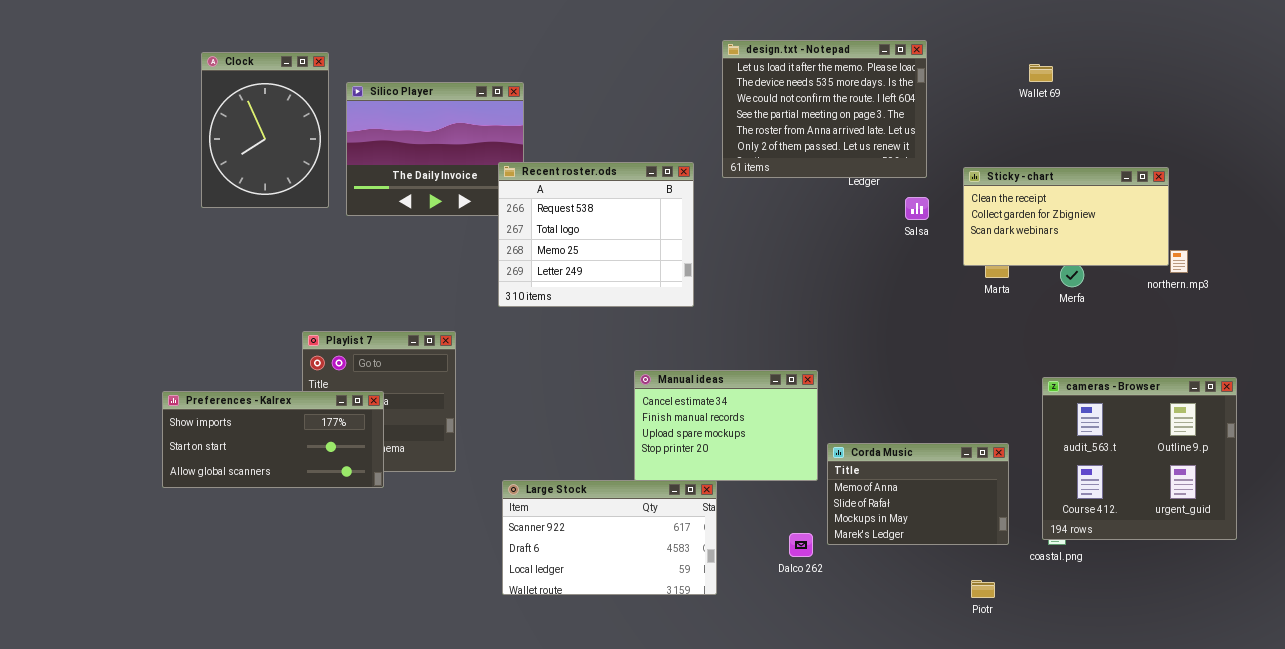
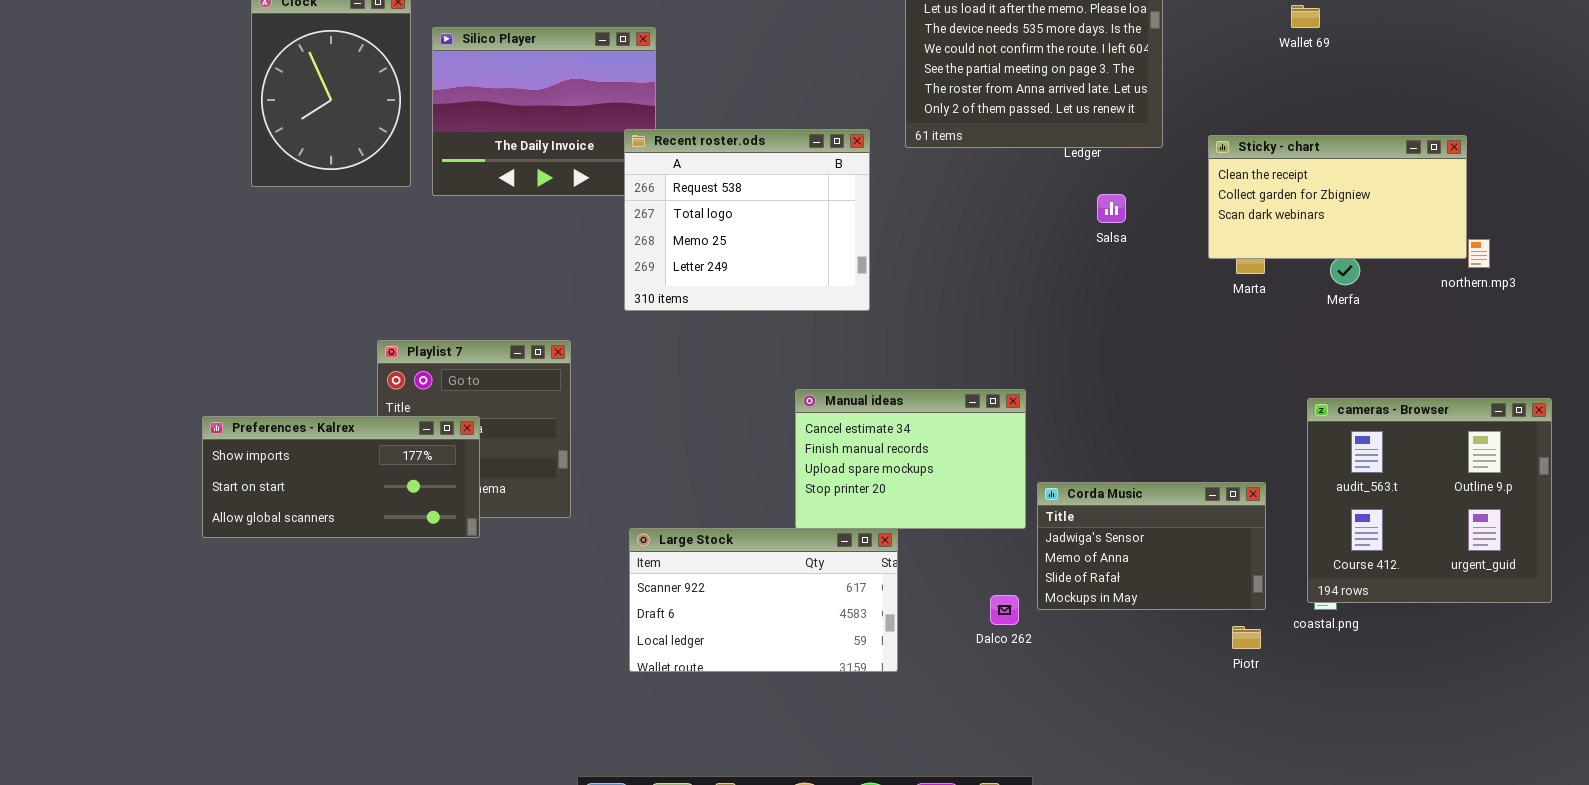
Salsa: [905,197,929,220] -> [1097,194,1126,223], moved
Corda Music: [827,443,1009,545] -> [1037,482,1266,610], scrolled up 1 row
Piotr: [971,580,995,598] -> [1232,626,1261,649], moved

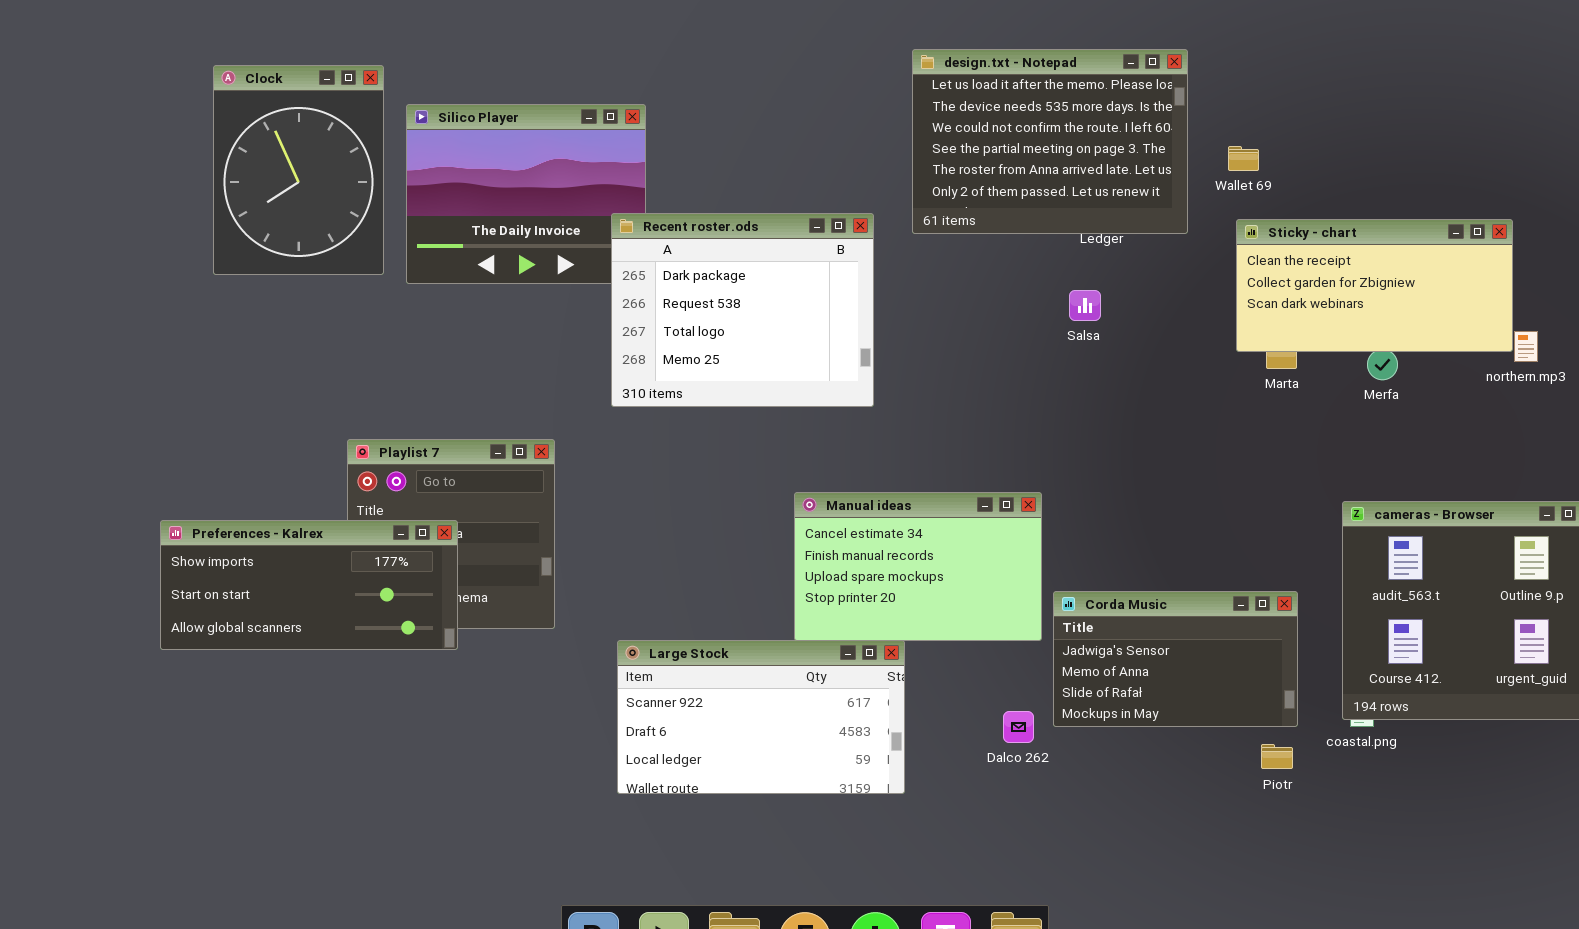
Wallet 69: [1291,5,1320,28] -> [1228,146,1259,171], moved
Recent roster.ods: [624,129,870,311] -> [611,213,874,407], scrolled up 1 row
Salsa: [1097,194,1126,223] -> [1069,290,1101,321], moved

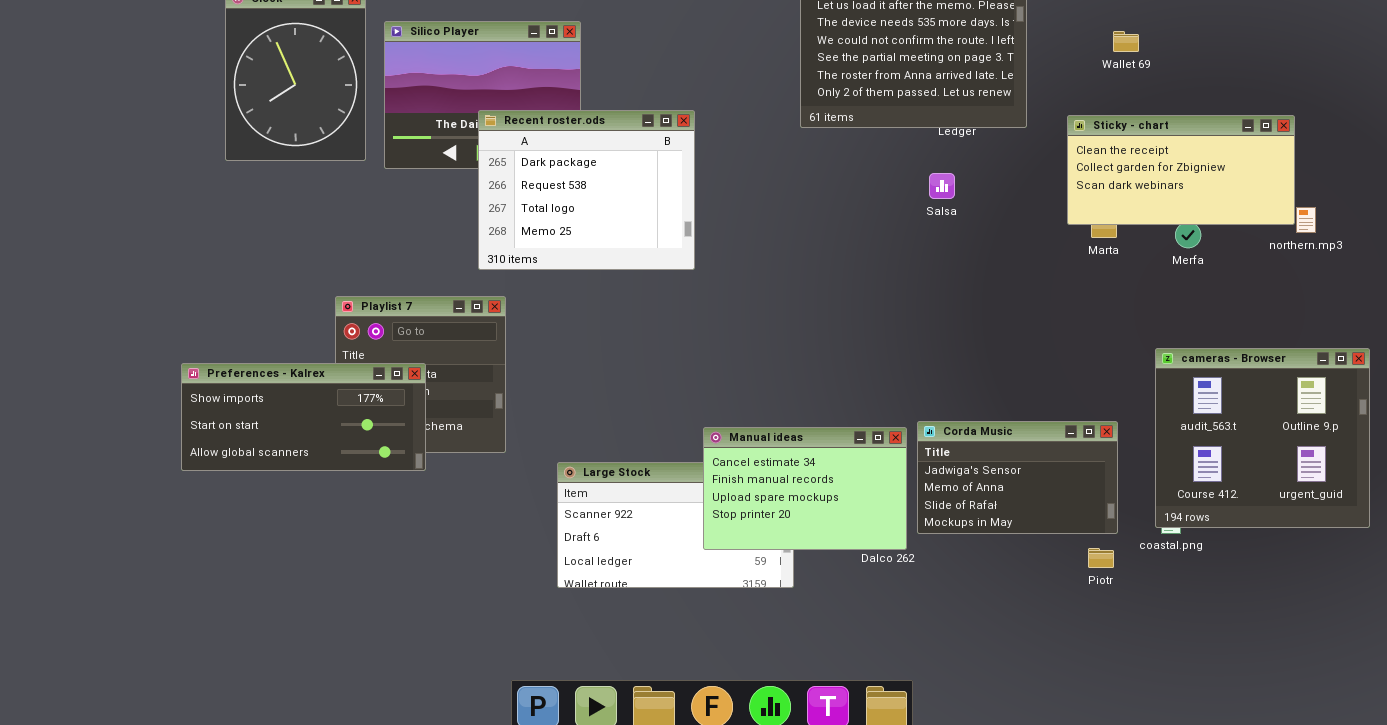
Wallet 69: [1228,146,1259,171] -> [1113,31,1139,52], moved
Recent roster.ods: [611,213,874,407] -> [478,110,695,270], moved
Manual ideas: [794,492,1042,641] -> [703,427,907,550], moved

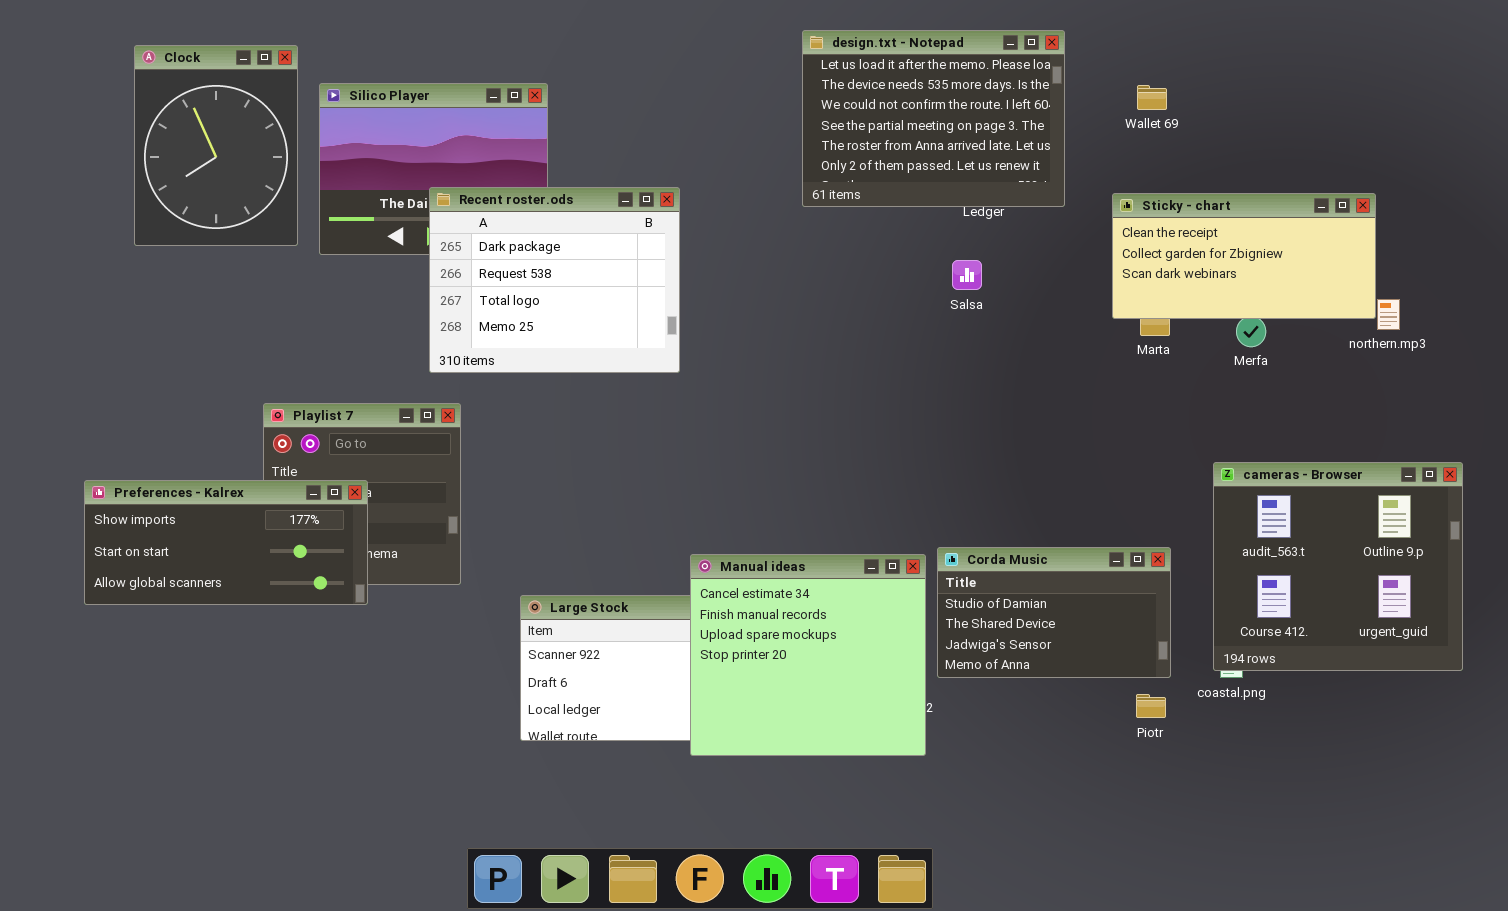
Wallet 69: [1113,31,1139,52] -> [1137,85,1167,110], moved
Corda Music: [917,421,1118,534] -> [937,547,1171,678], scrolled up 2 rows
Manual ideas: [703,427,907,550] -> [690,554,926,756], resized

